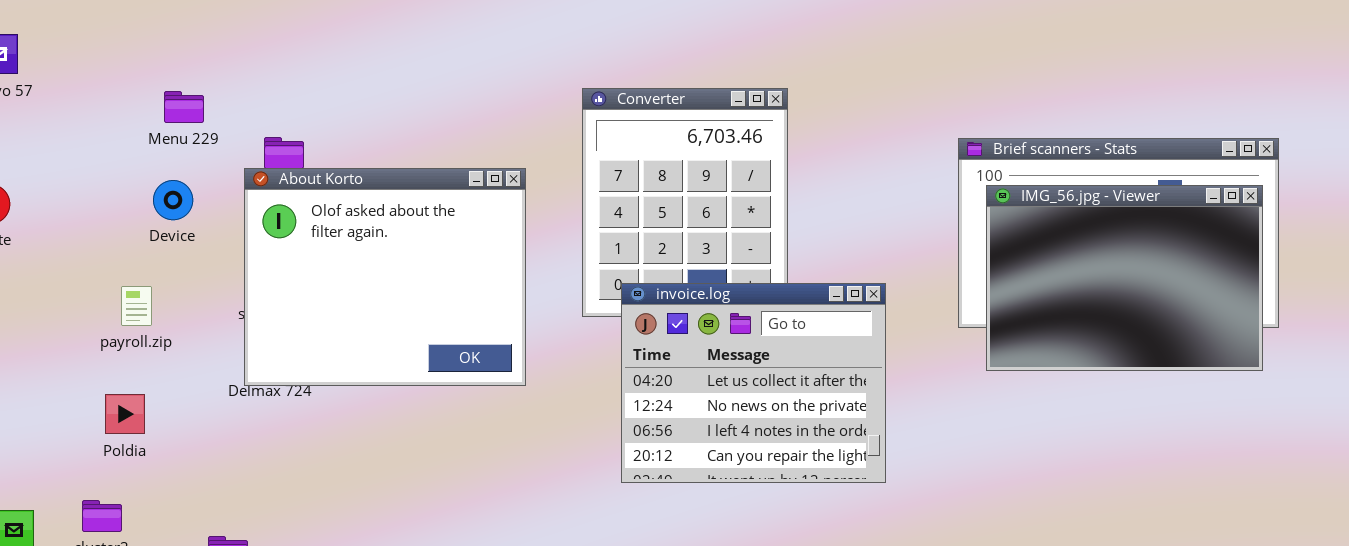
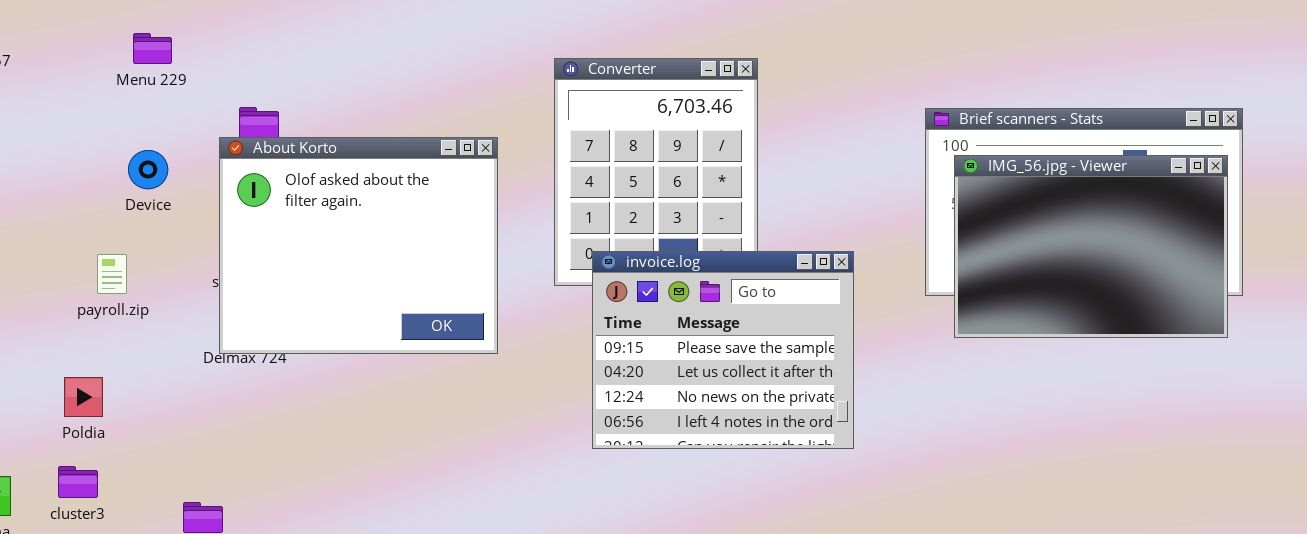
Menu 229: [164,91,204,123] -> [133,33,172,64], moved
invoice.log: [621,283,886,483] -> [592,251,854,449], scrolled up 1 row
Poldia: [105,394,145,434] -> [64,377,103,417], moved

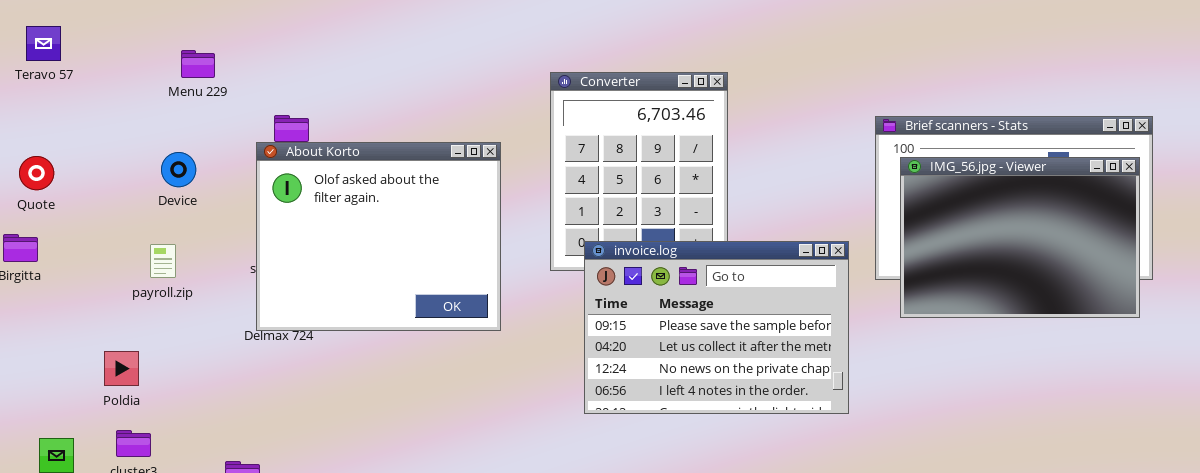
Device: [128,150,168,189] -> [161,152,196,187], moved
invoice.log: [592,251,854,449] -> [584,241,849,414], resized
Poldia: [64,377,103,417] -> [104,351,139,386], moved

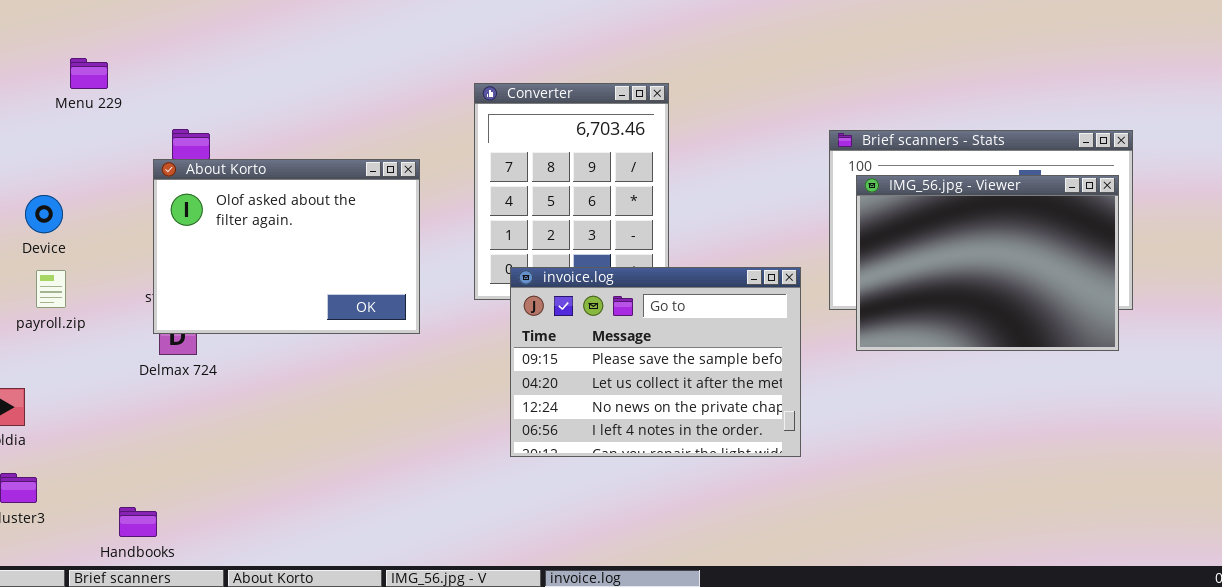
About Korto: [256,142,501,331] -> [153,159,420,334], resized
Device: [161,152,196,187] -> [25,195,63,233], moved

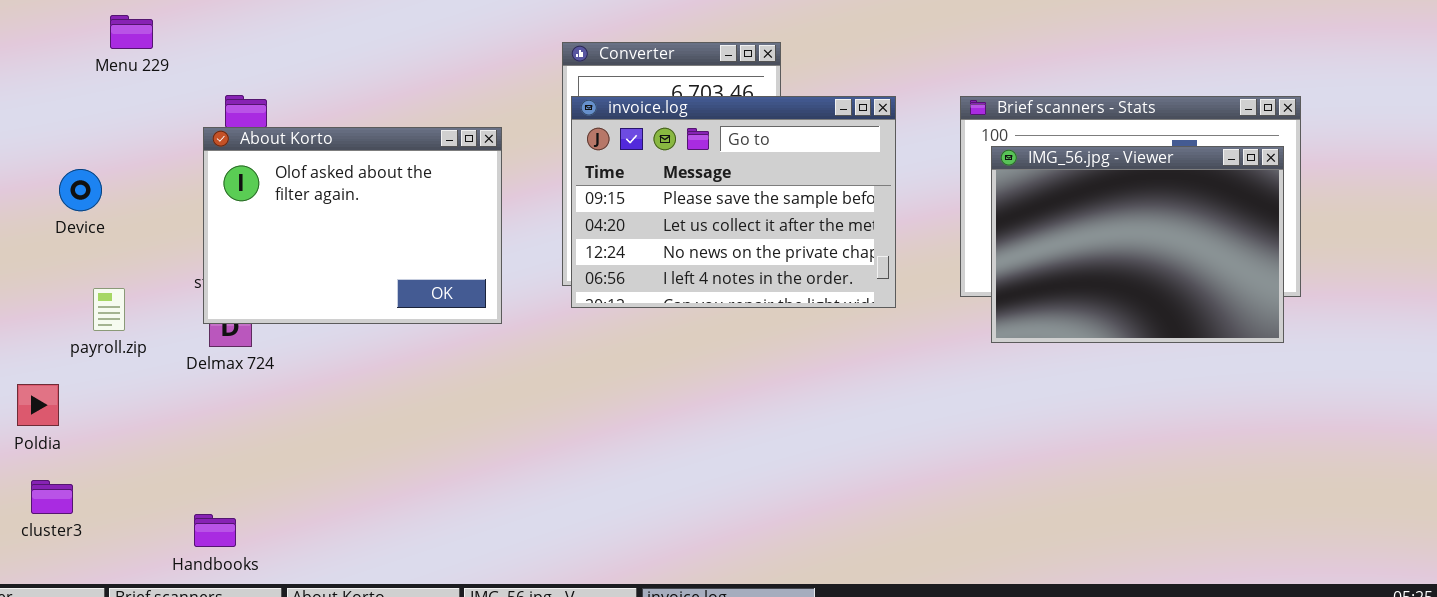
invoice.log: [510,267,801,457] -> [571,96,896,308], moved
payroll.zip: [36,270,66,308] -> [93,288,125,331], moved
Handbooks: [119,507,157,537] -> [194,514,236,547], moved

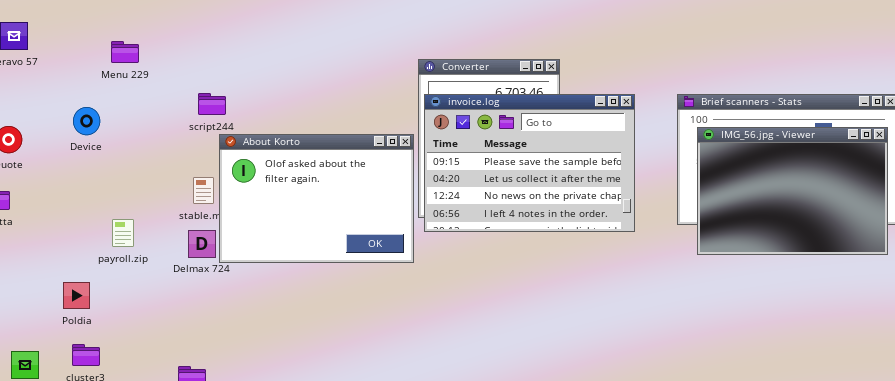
Menu 229: [110,15,153,49] -> [111,41,139,63], moved
About Korto: [203,127,502,324] -> [219,134,414,263], moved
Device: [59,169,102,211] -> [73,107,100,135], moved

